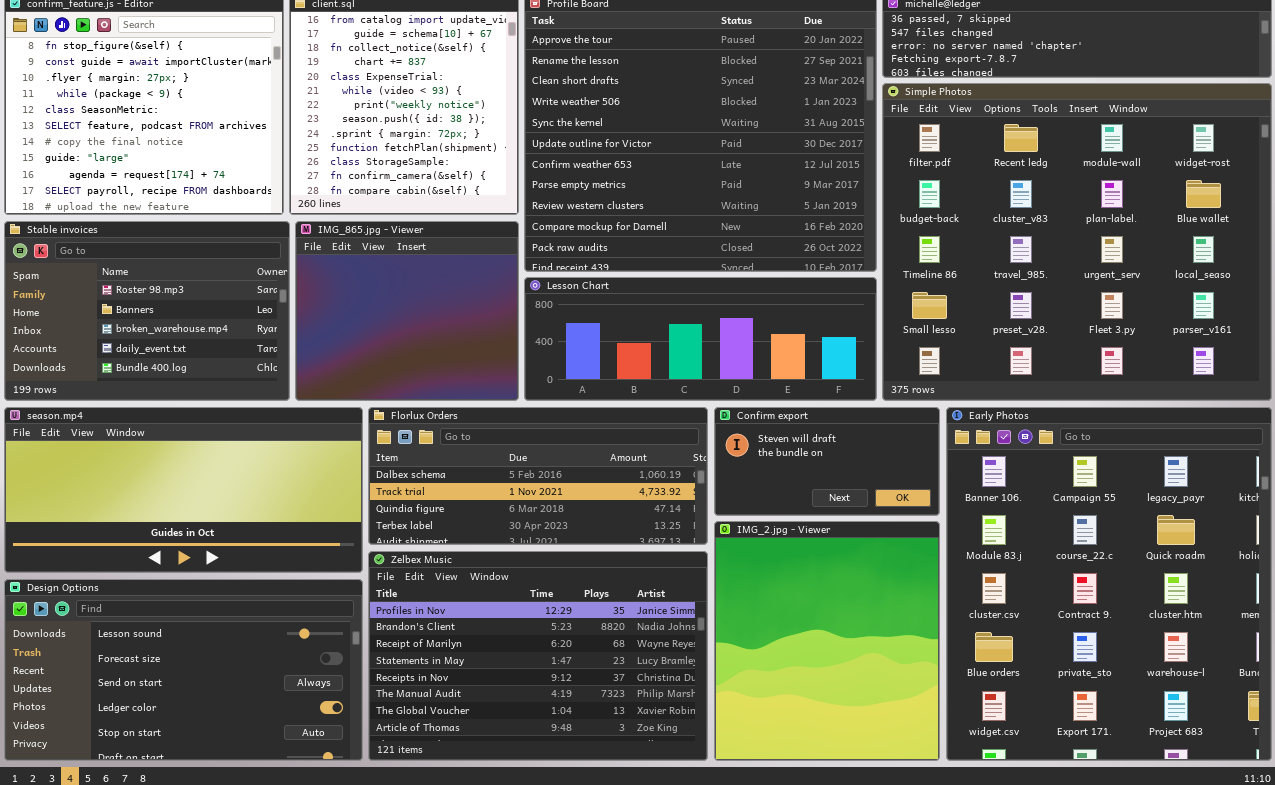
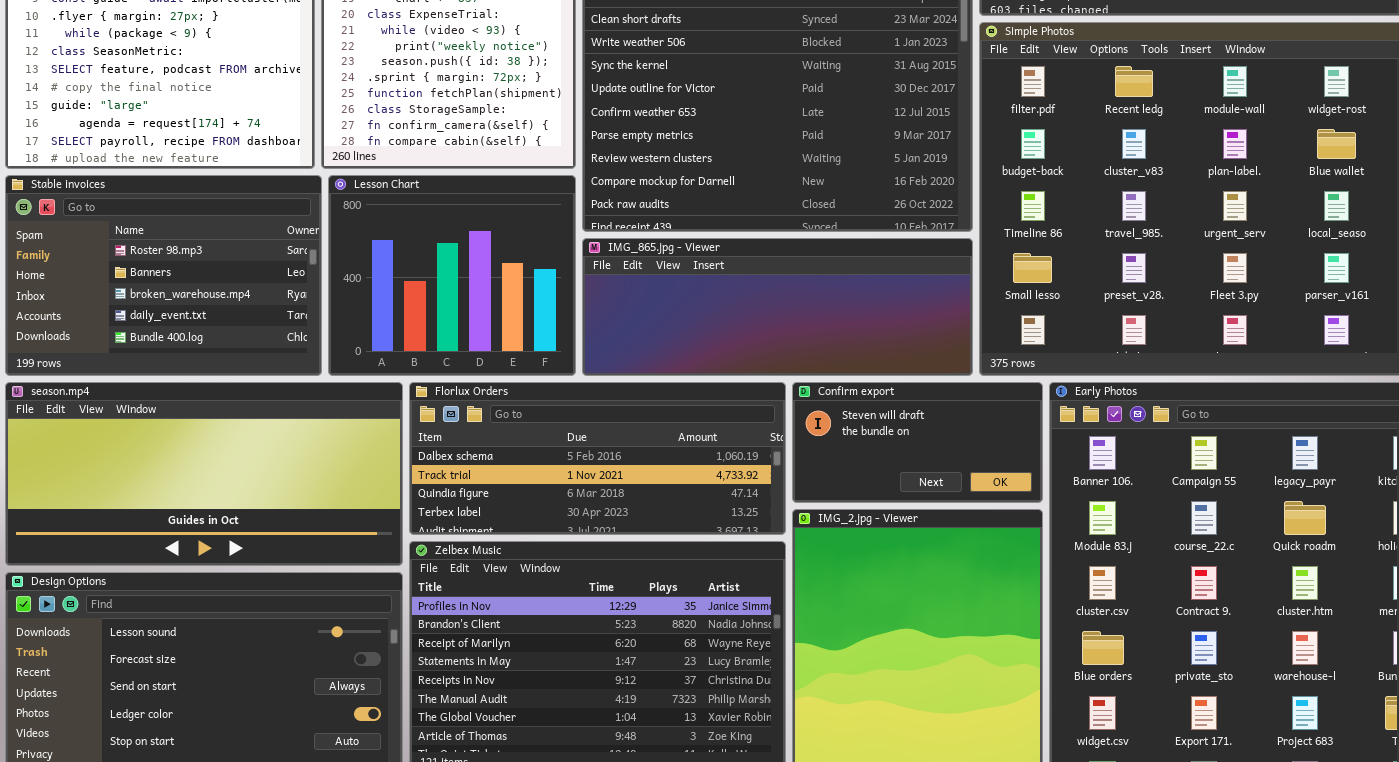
IMG_865.jpg - Viewer: [295,221,519,401] -> [582,238,973,376], moved, resized
Lesson Chart: [524,277,877,401] -> [328,175,576,376], moved, resized

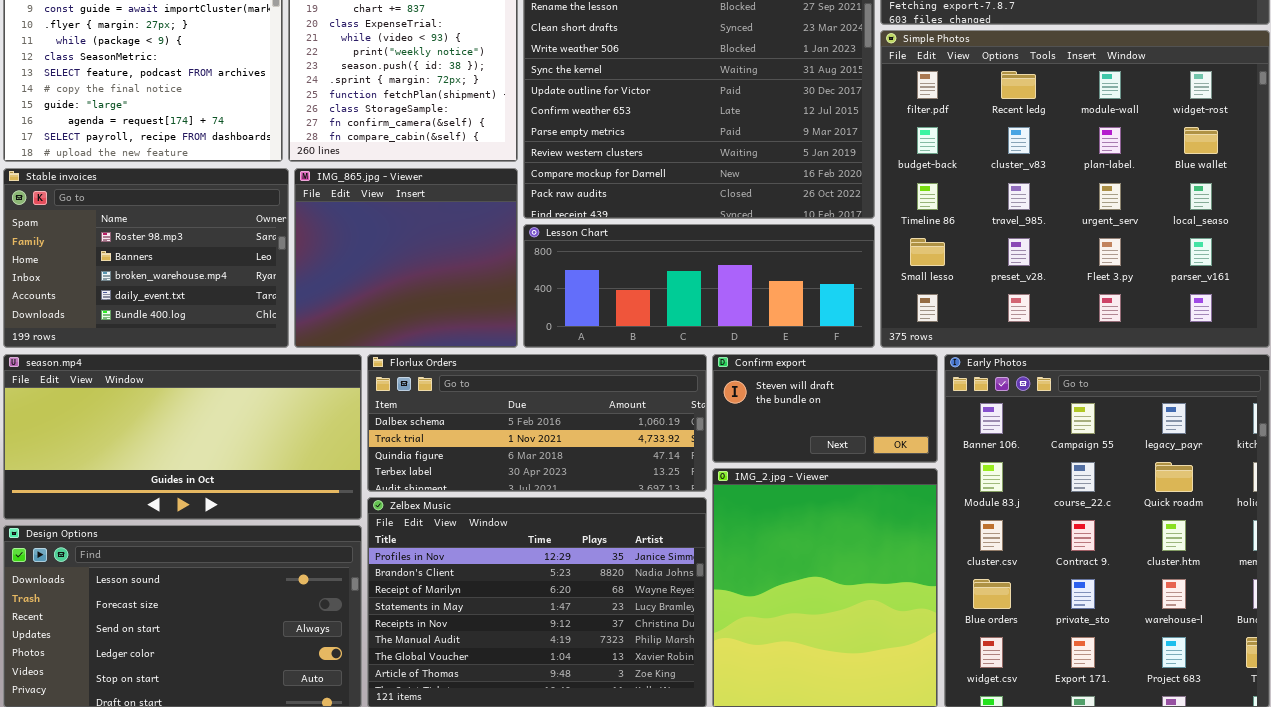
Lesson Chart: [328,175,576,376] -> [523,224,875,348], moved, resized
IMG_865.jpg - Viewer: [582,238,973,376] -> [294,168,518,348], moved, resized

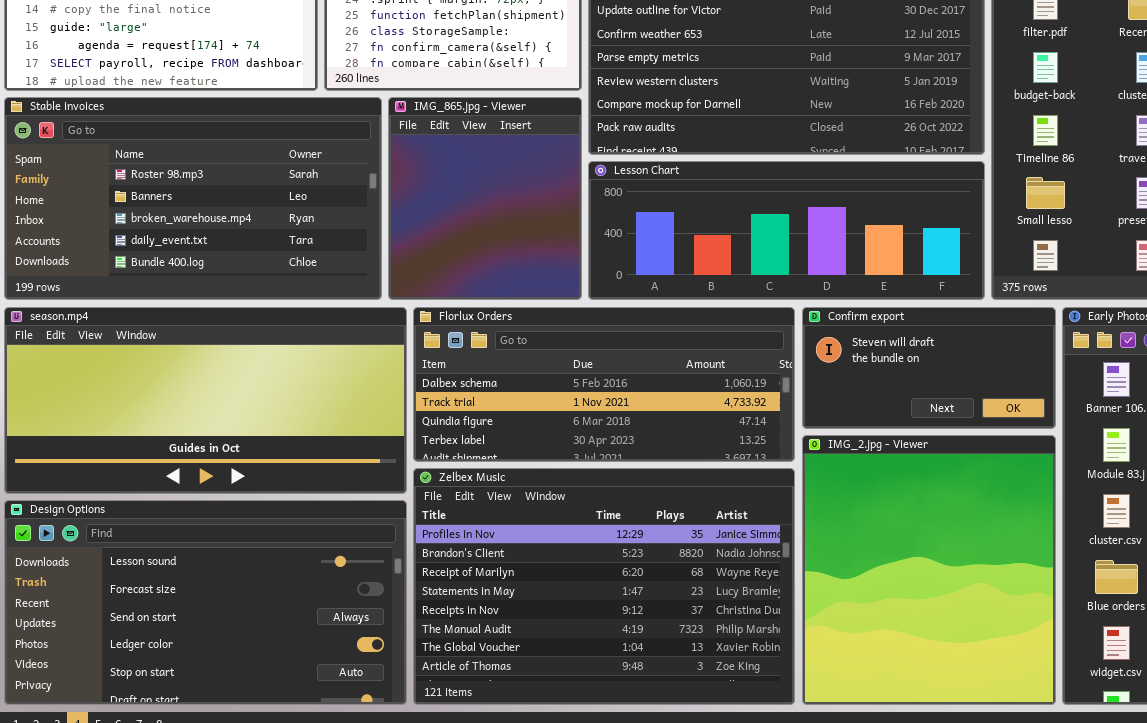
Stable invoices: [3,168,289,348] -> [4,97,382,300], resized
IMG_865.jpg - Viewer: [294,168,518,348] -> [388,97,582,300], resized

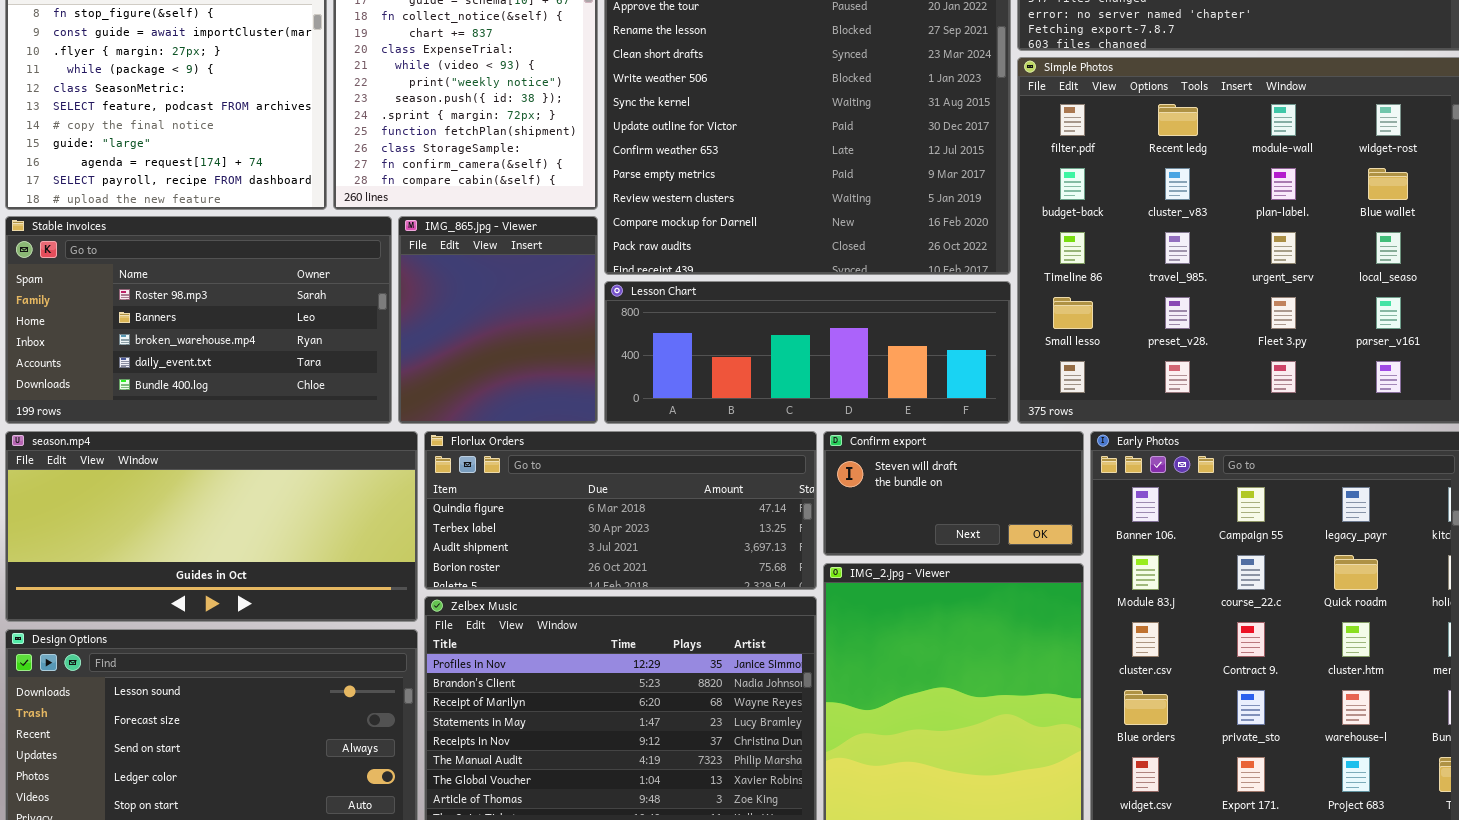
Florlux Orders: [413,307,795,462] -> [424,431,817,590], scrolled down 2 rows

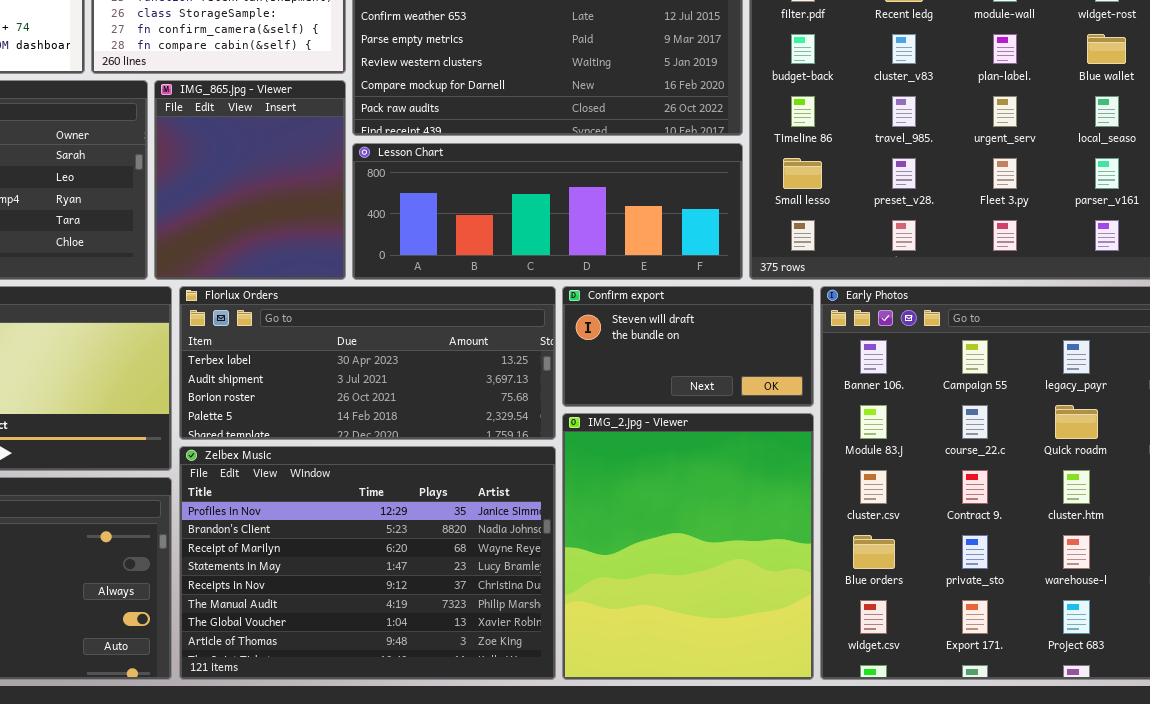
Florlux Orders: [424,431,817,590] -> [179,286,556,440], scrolled down 1 row

